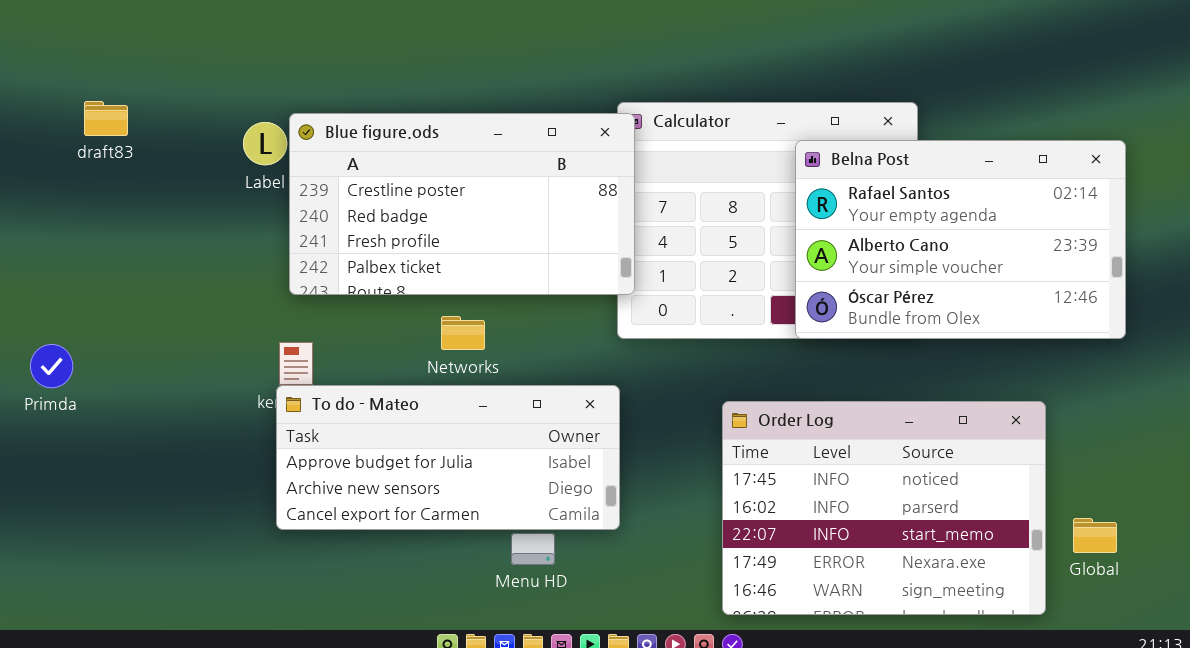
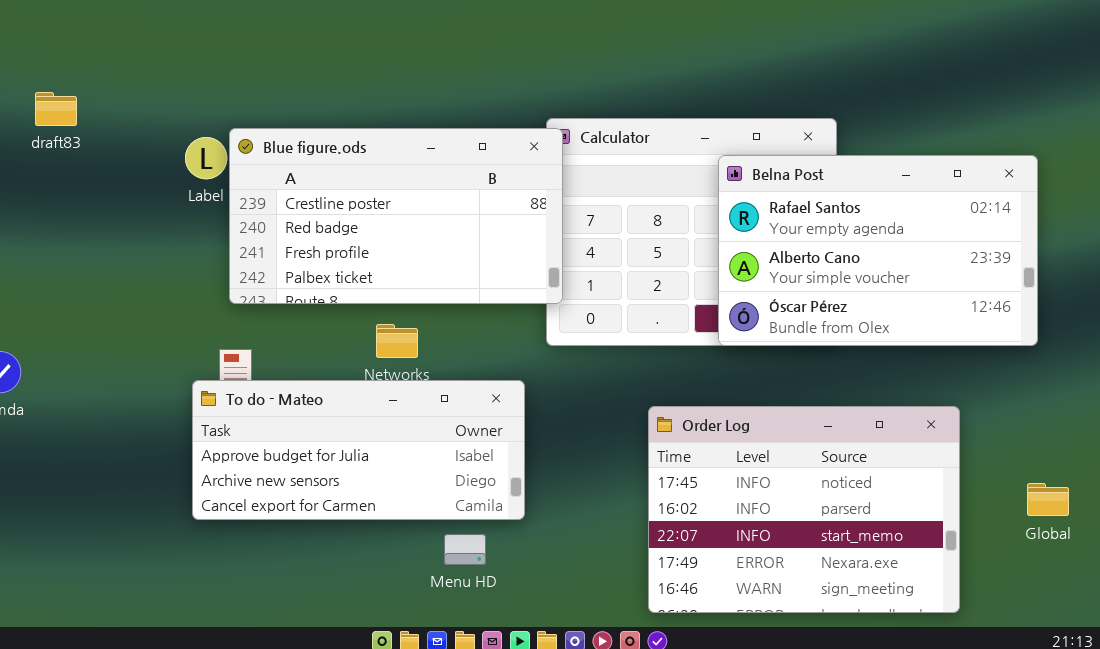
draft83: [84,101,128,136] -> [35,92,77,126], moved
To do - Mateo: [276,385,620,530] -> [192,380,525,520], moved
Global: [1073,518,1117,553] -> [1027,483,1069,516], moved

